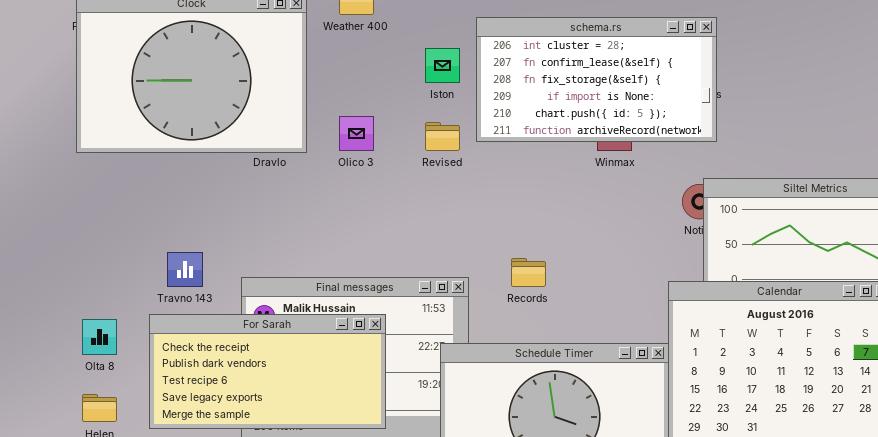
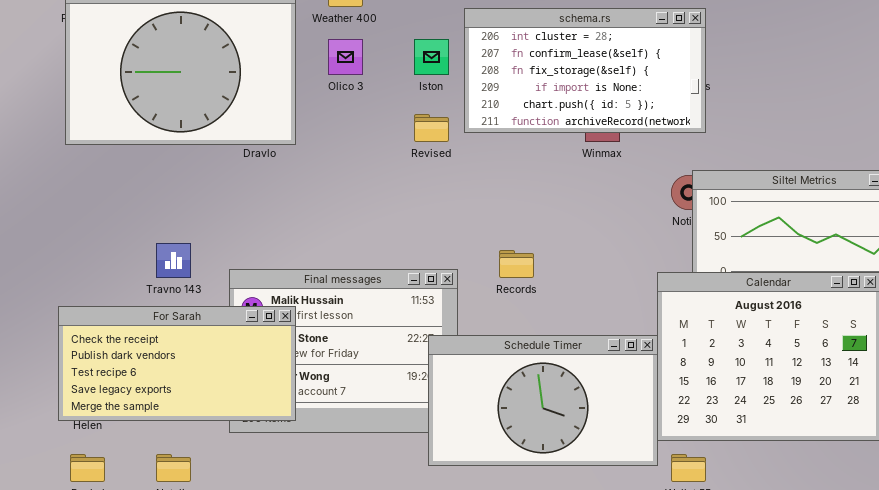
Olico 3: [339,116,374,151] -> [328,39,363,75], moved
For Sarah: [149,314,386,429] -> [58,306,296,421], moved

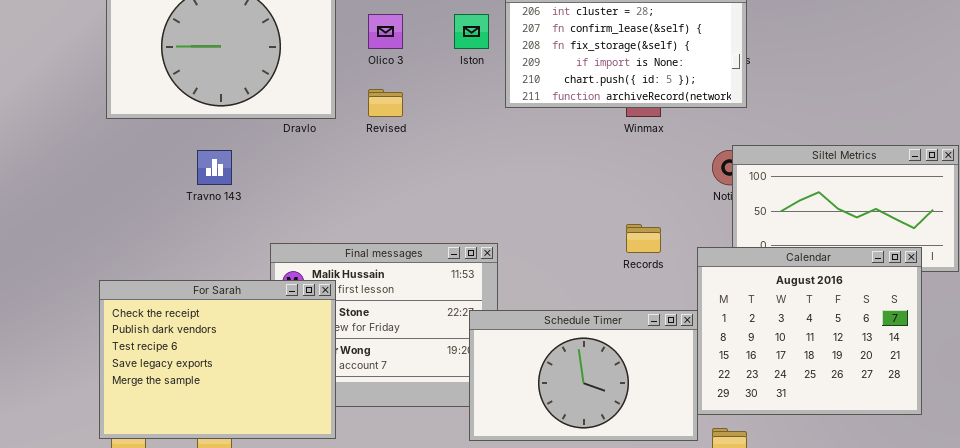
Revised: [414,114,449,142] -> [368,89,403,117], moved
Travno 143: [156,243,191,278] -> [197,150,232,185], moved
Records: [499,250,534,278] -> [626,224,661,253], moved
For Sarah: [58,306,296,421] -> [99,280,336,439], resized

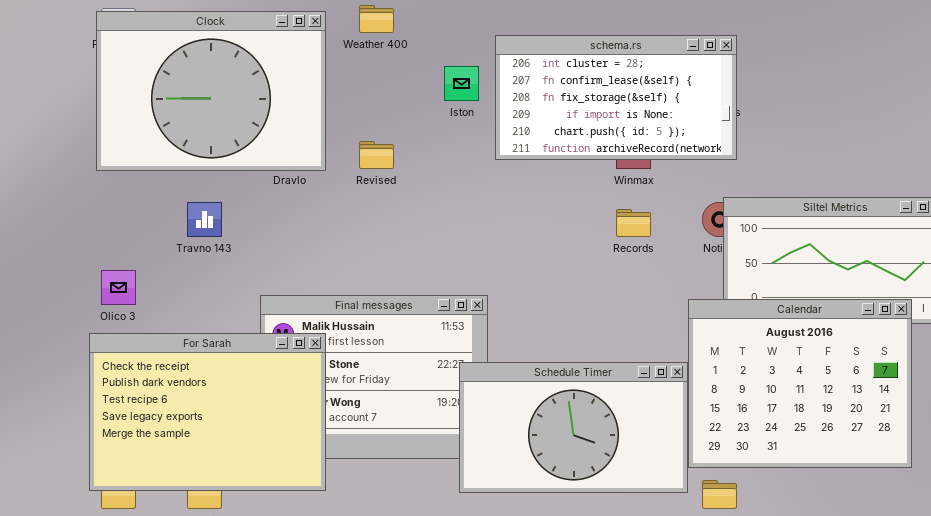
Olico 3: [368,14,403,49] -> [101,270,136,305], moved
Records: [626,224,661,253] -> [616,209,651,237], moved

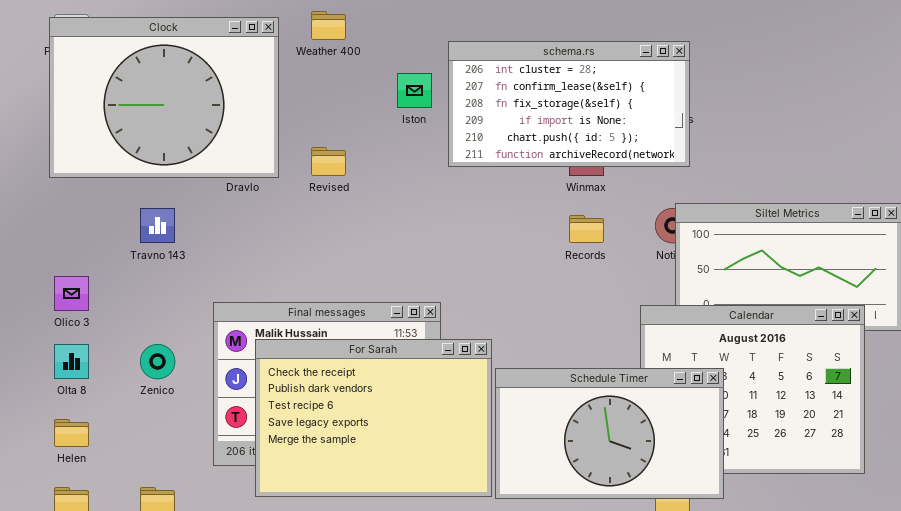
For Sarah: [89,333,326,491] -> [255,339,492,497], moved
Schedule Timer: [459,362,688,493] -> [495,368,724,499], moved

